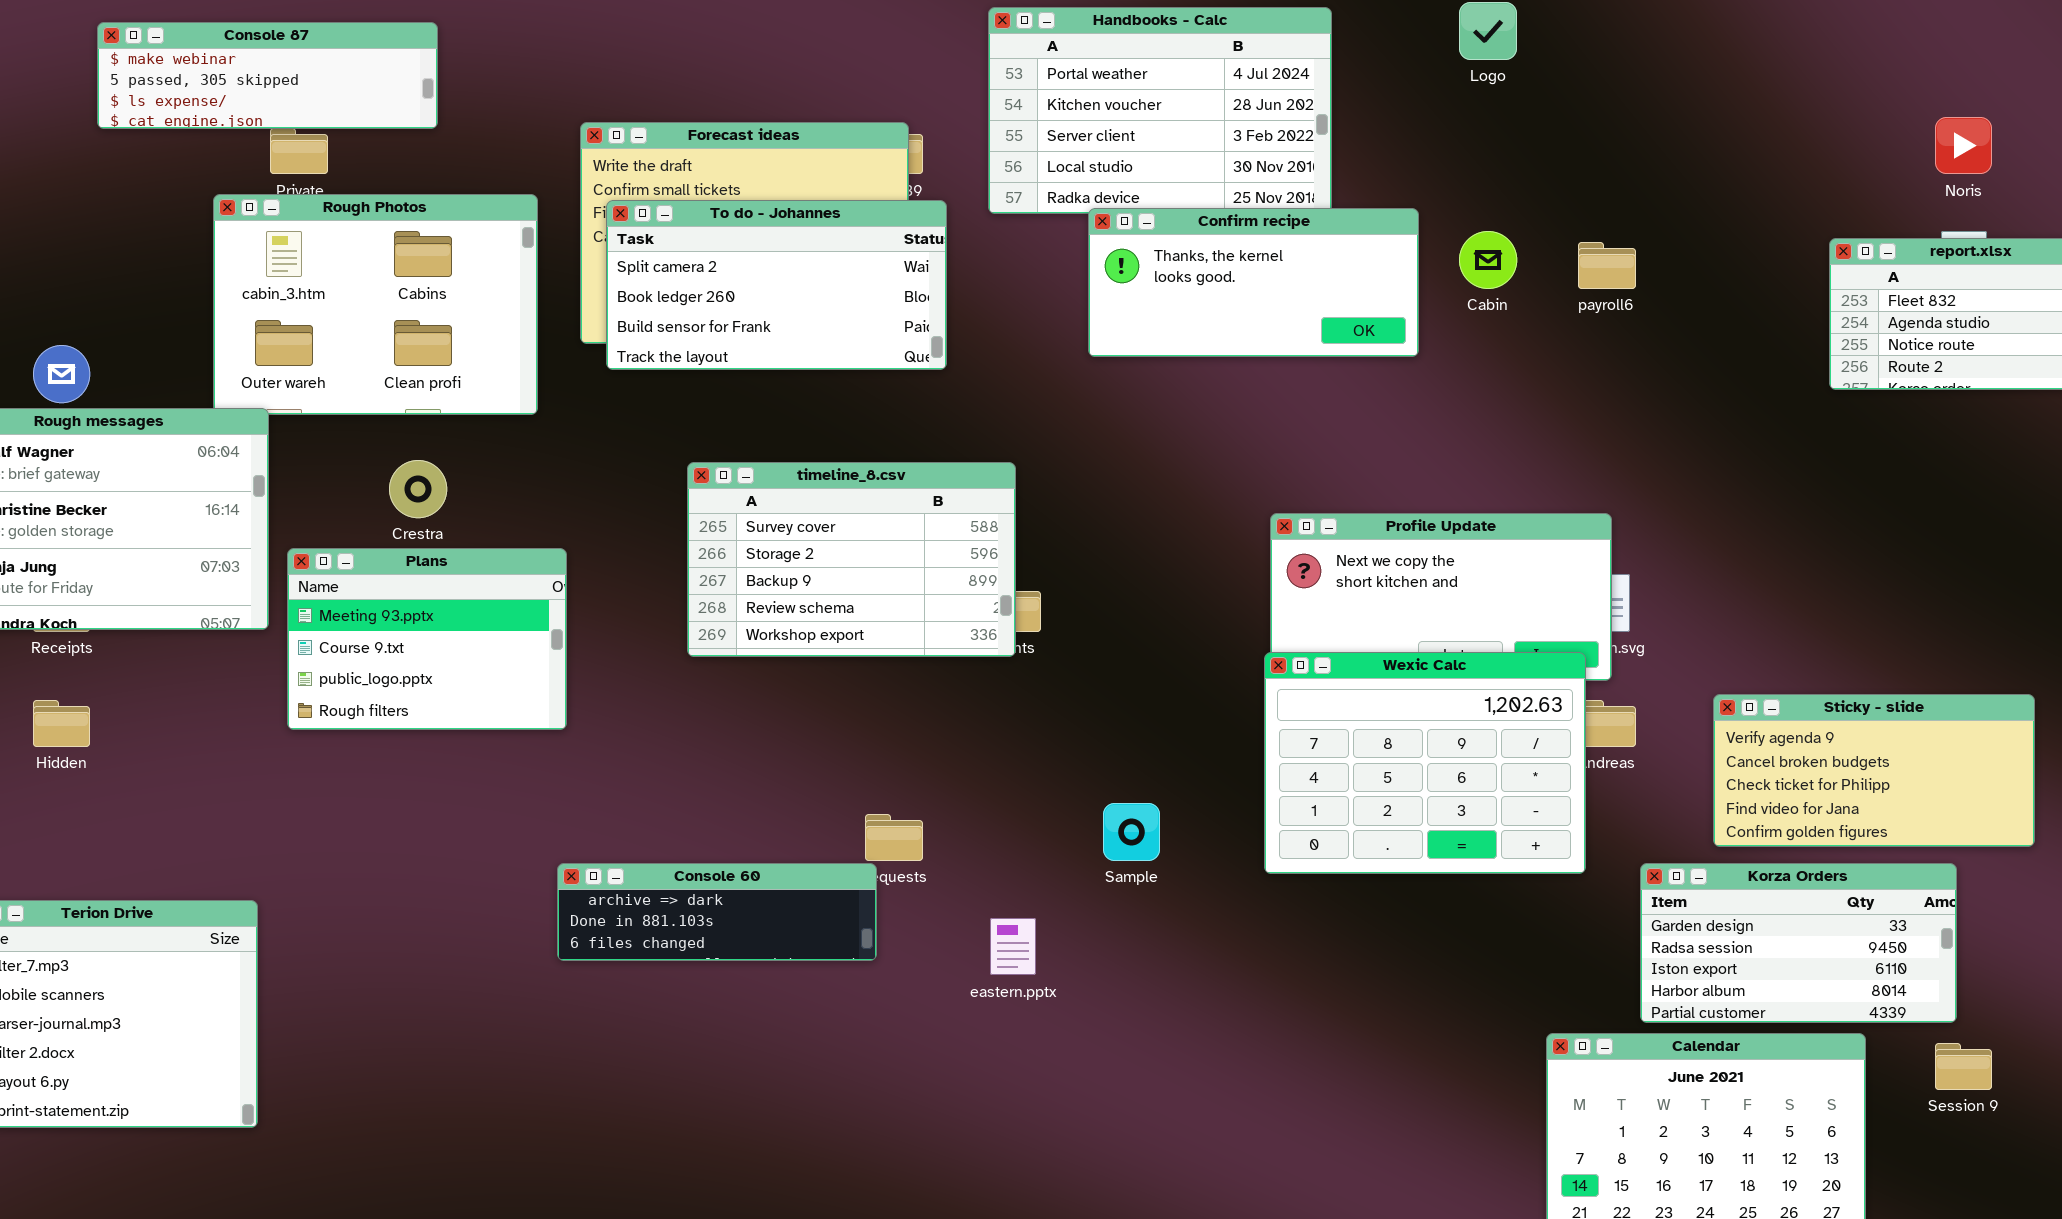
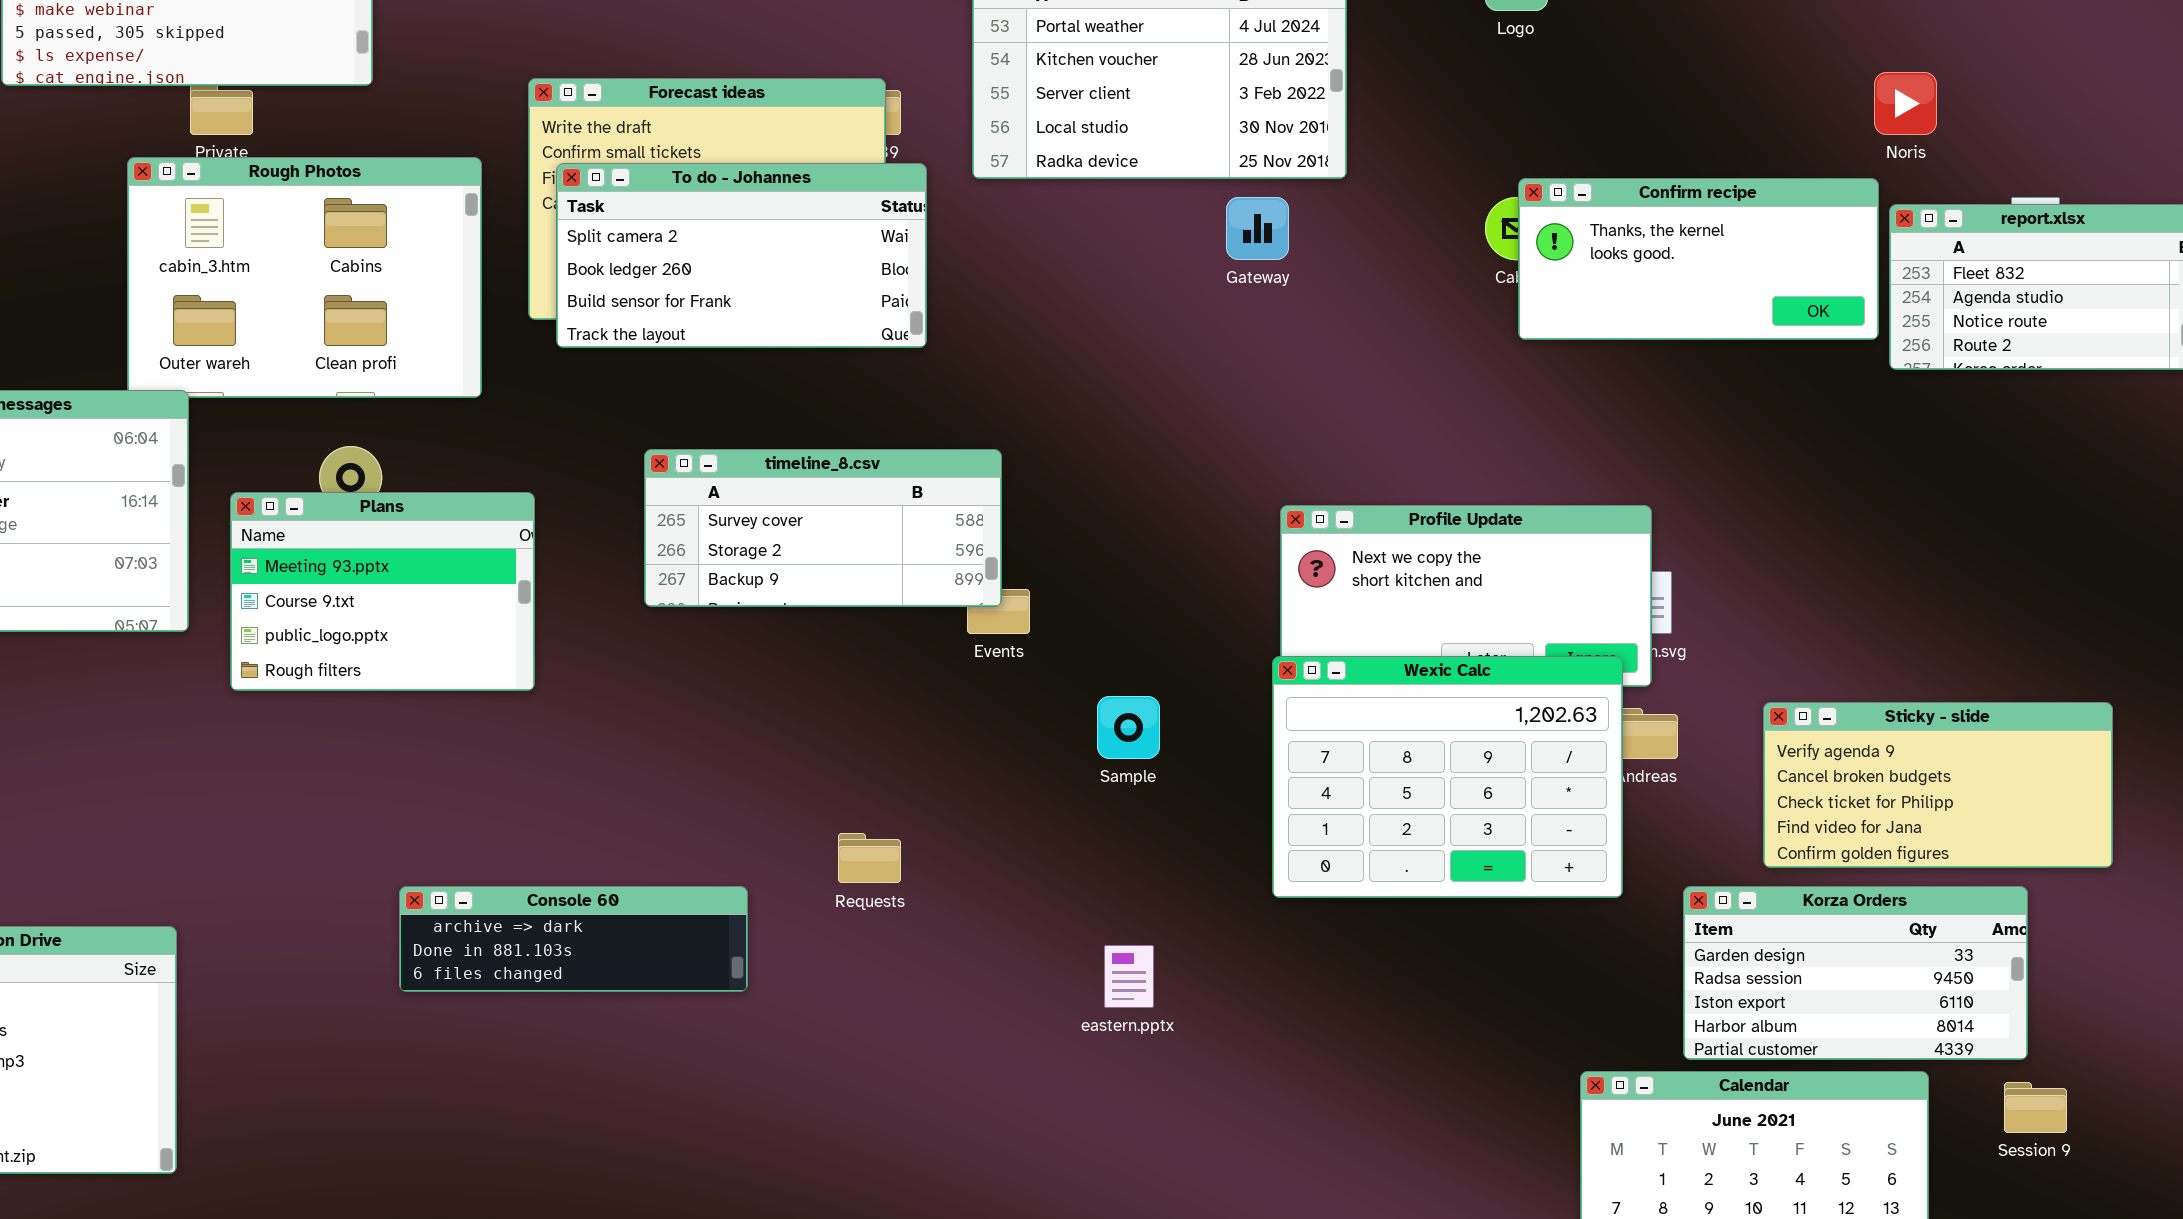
Noris: [1935,117,1992,174] -> [1874,72,1937,135], moved
Confirm recipe: [1088,208,1419,357] -> [1518,178,1879,340], moved
timeline_8.csv: [687,462,1016,657] -> [644,449,1002,607], resized
Plans: [287,548,567,730] -> [230,492,535,691], moved
Sample: [1103,803,1160,861] -> [1097,696,1160,759], moved
Console 60: [557,863,877,961] -> [399,886,748,992], moved
eastern.pptx: [990,918,1036,975] -> [1104,945,1154,1008], moved

